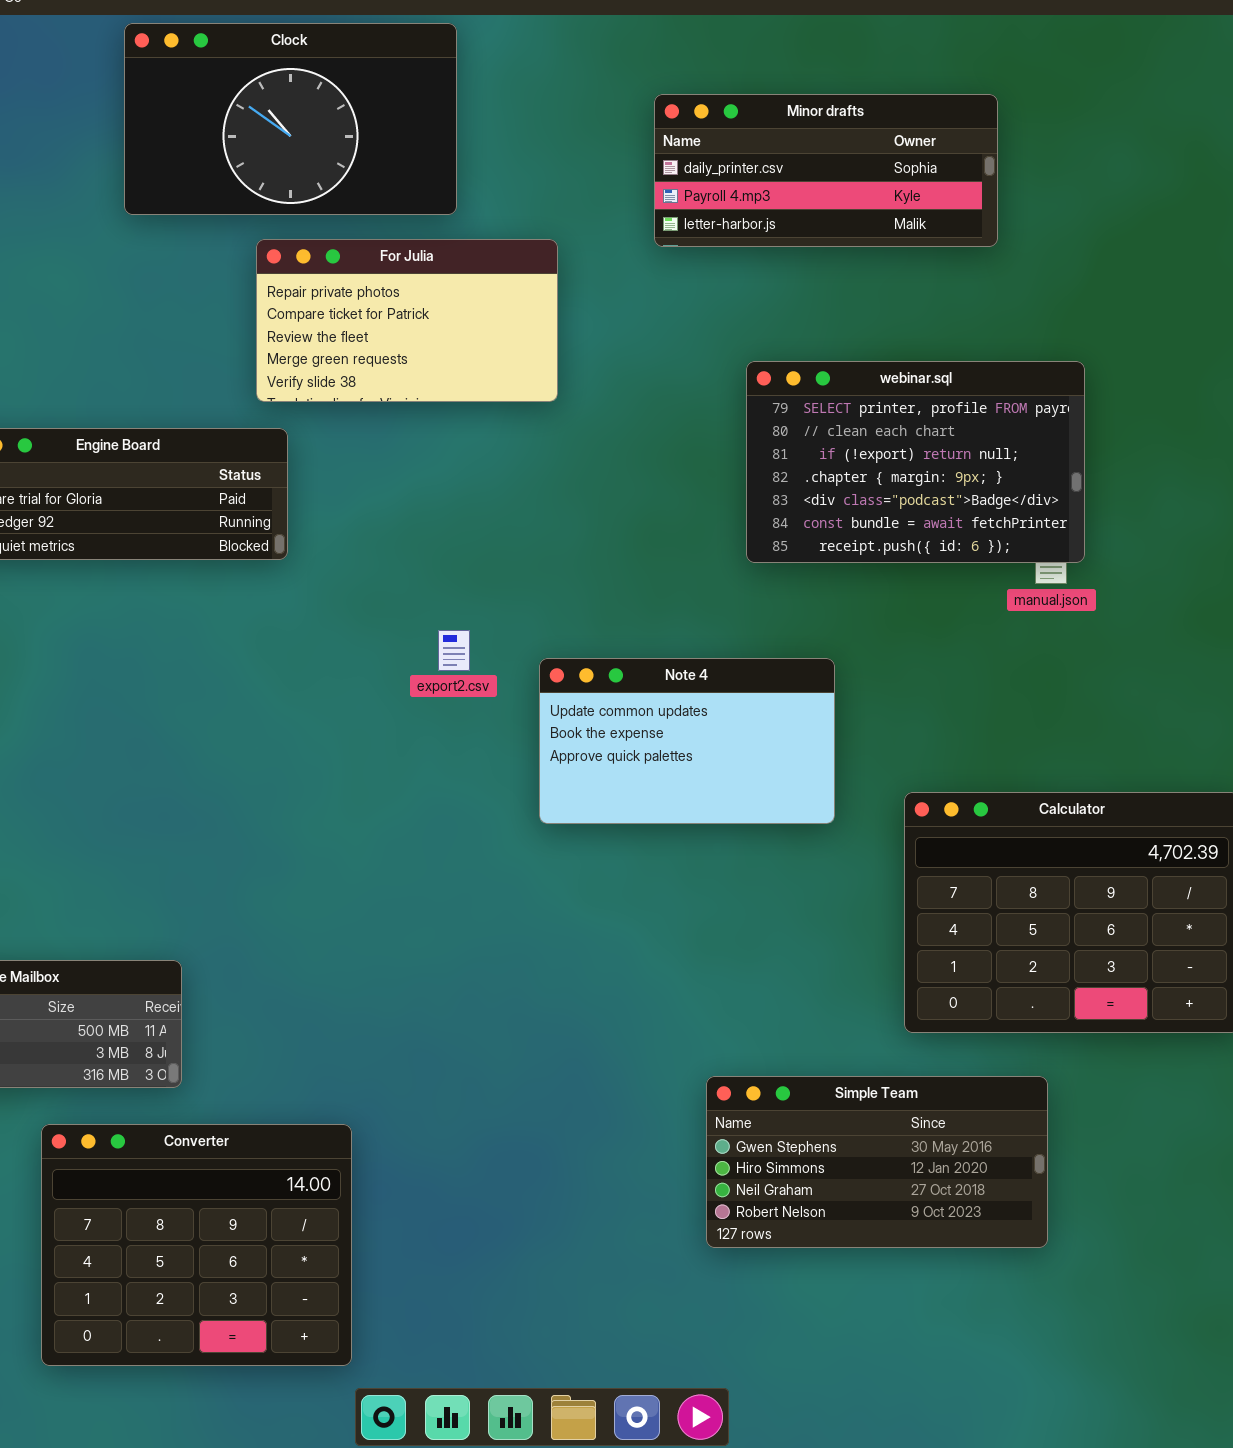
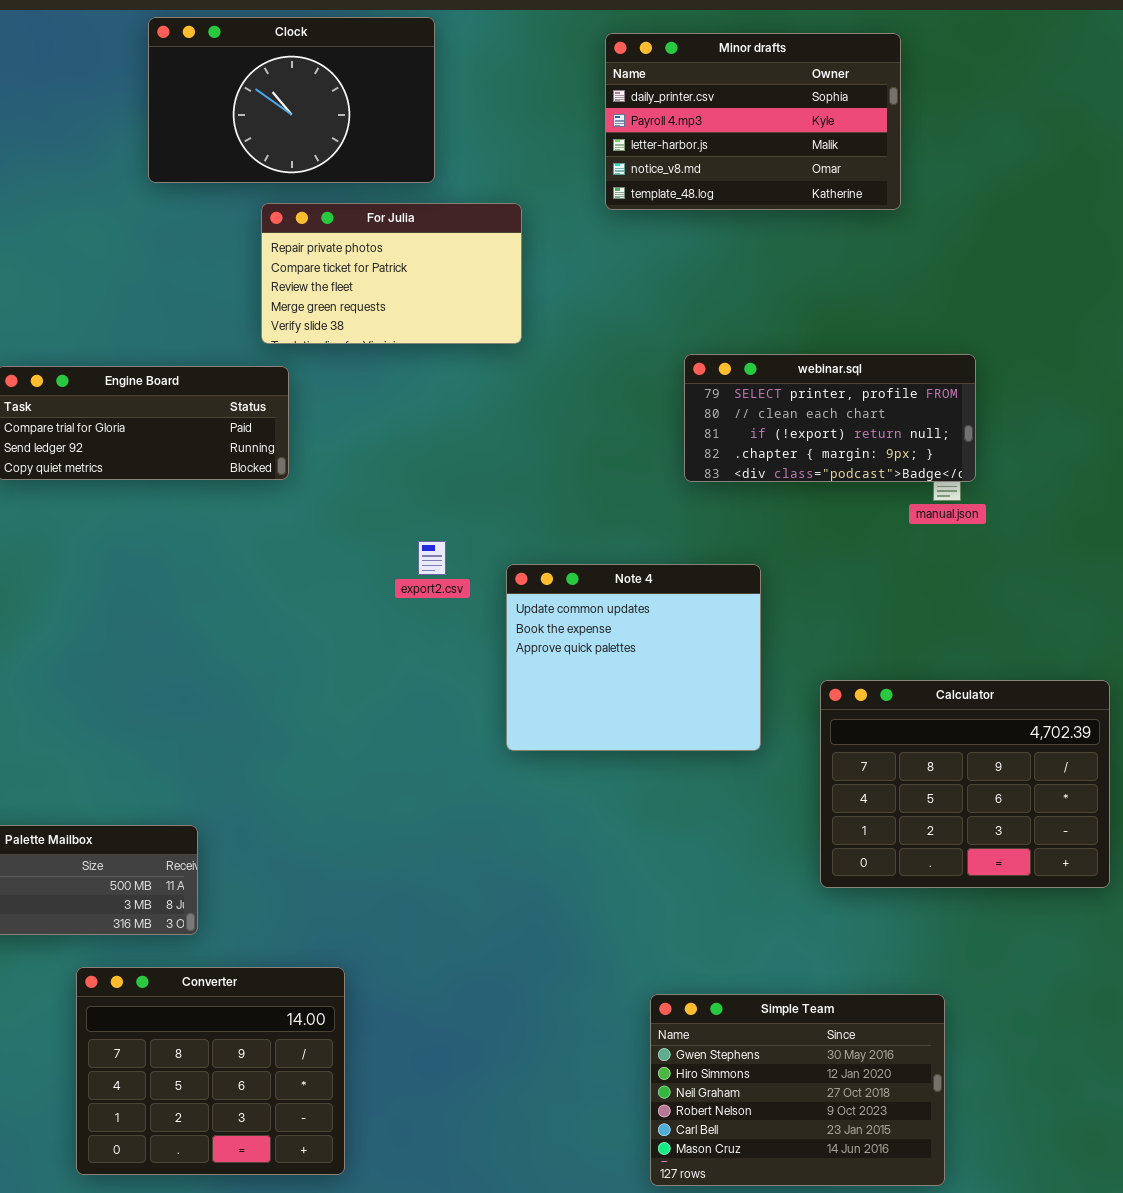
Minor drafts: [654,94,998,247] -> [605,33,901,210], resized
webinar.sql: [746,361,1085,563] -> [684,354,976,482], resized
Note 4: [539,658,835,824] -> [506,564,761,751], resized
Simple Team: [706,1076,1048,1248] -> [650,994,945,1186], moved, resized

